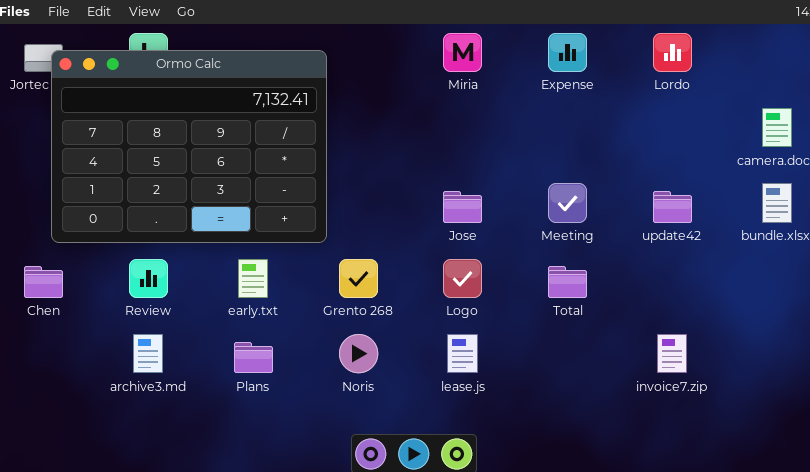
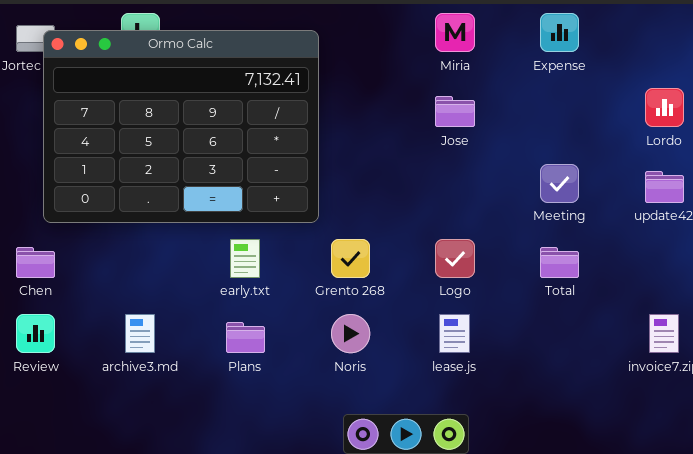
Lordo: [653,33,692,72] -> [645,88,684,127], moved
Jose: [443,191,482,223] -> [435,96,475,127], moved
Review: [129,259,168,298] -> [16,314,55,353], moved

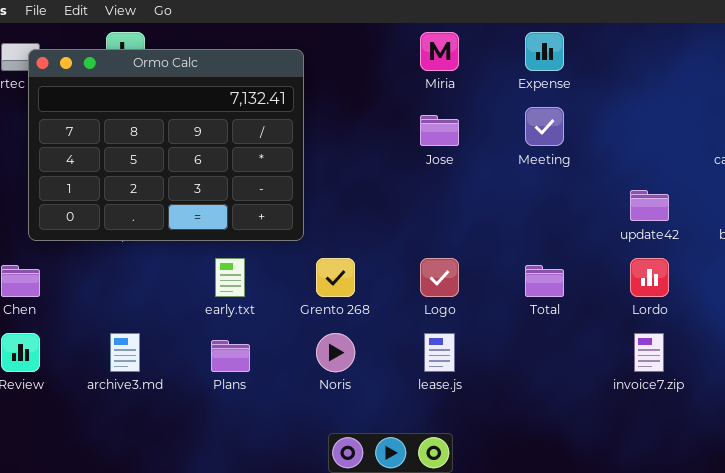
Lordo: [645,88,684,127] -> [630,258,669,297], moved
Meeting: [540,164,579,203] -> [525,107,564,146], moved

